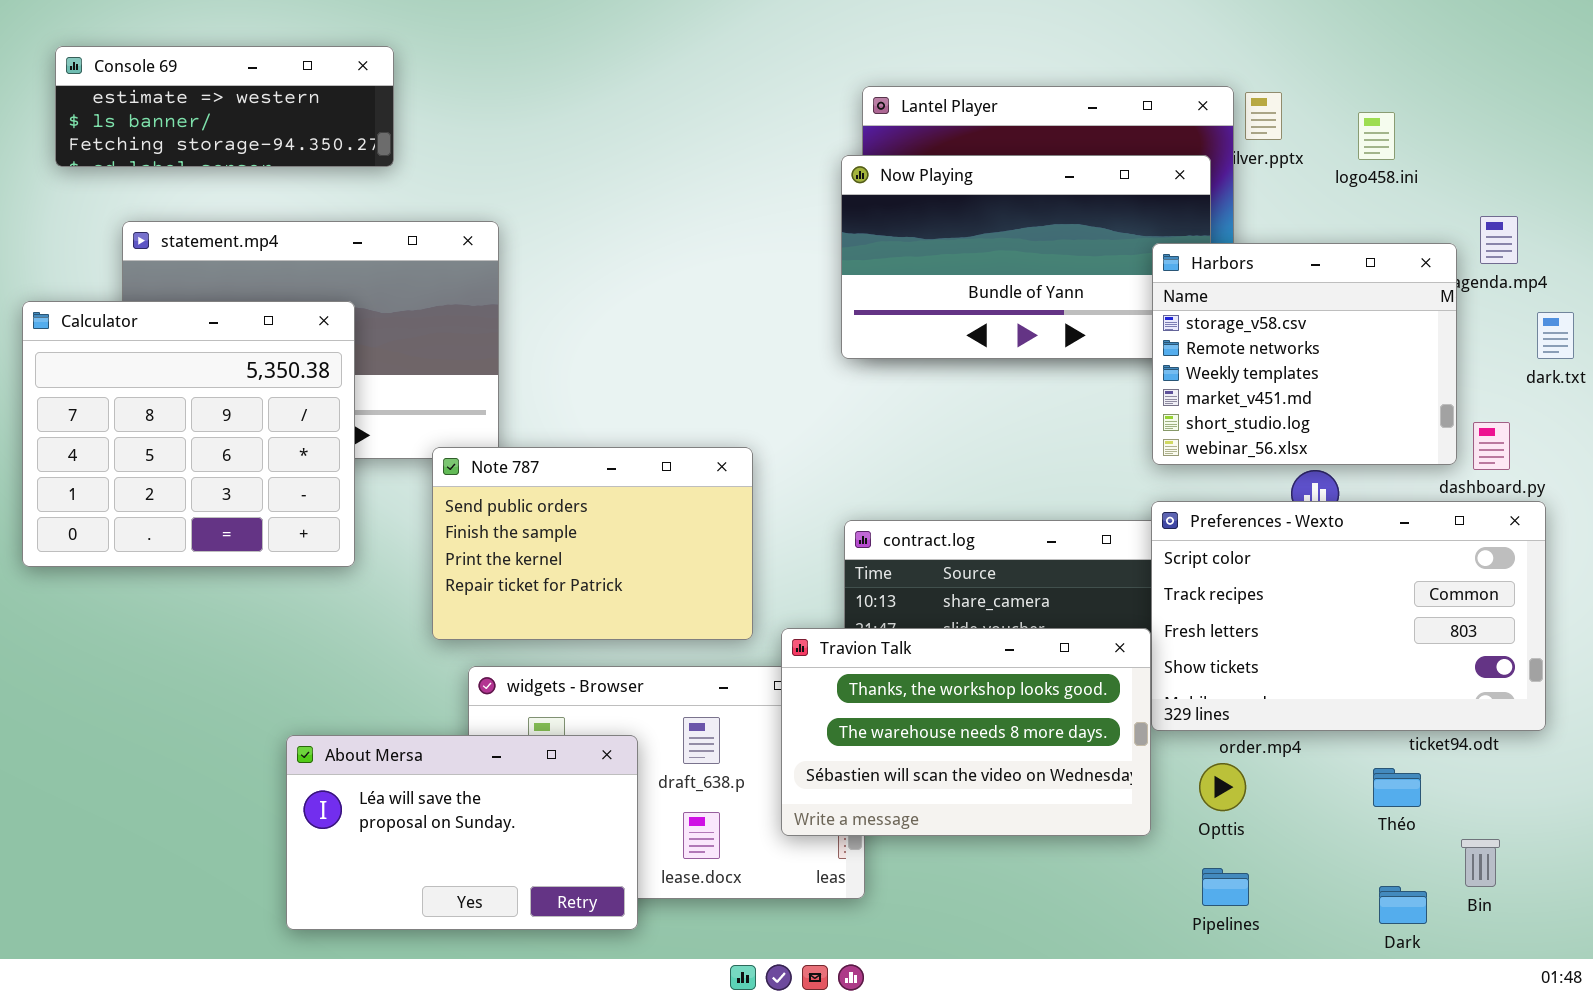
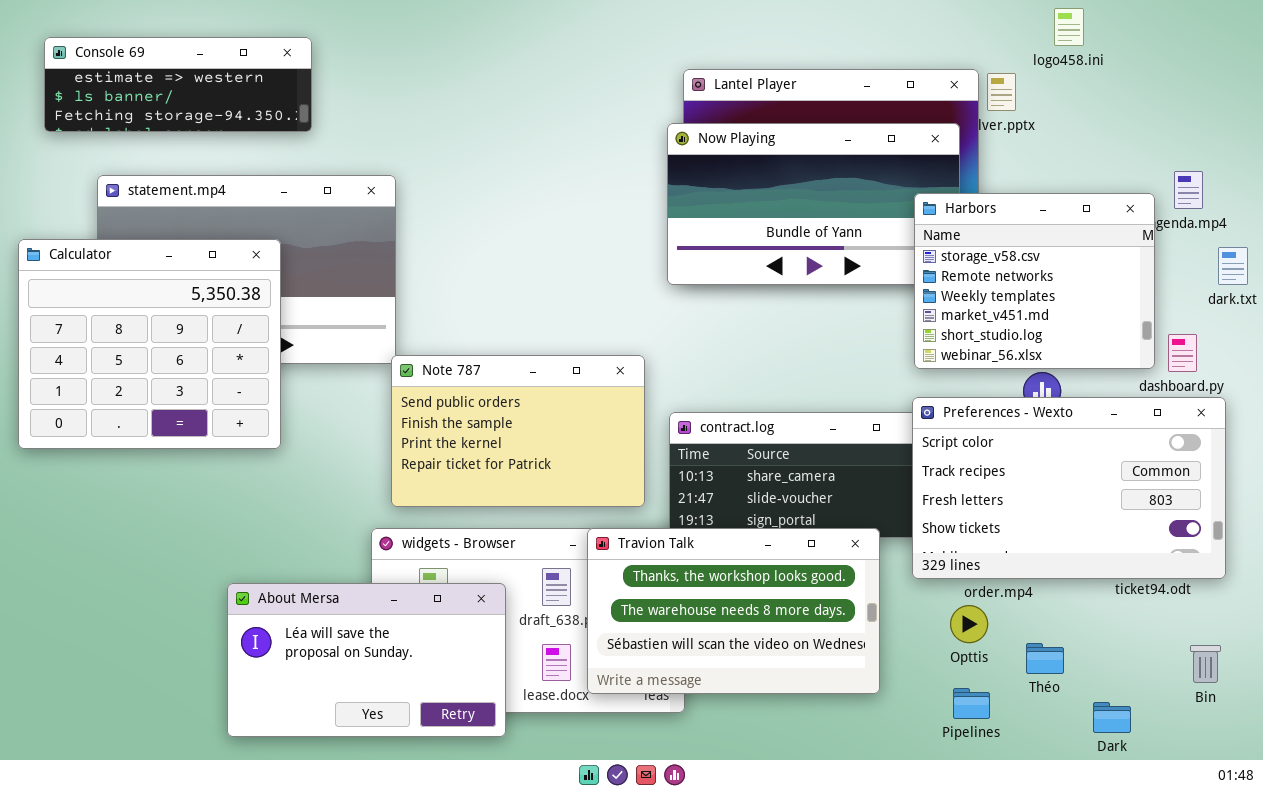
logo458.ini: [1358,112,1395,160] -> [1054,8,1084,46], moved
Note 787: [432,447,753,640] -> [391,355,645,507], moved
Travion Talk: [781,628,1151,836] -> [587,528,880,694], moved
Théo: [1373,768,1421,807] -> [1026,643,1064,674], moved
Bin: [1461,839,1500,887] -> [1190,645,1221,683], moved

